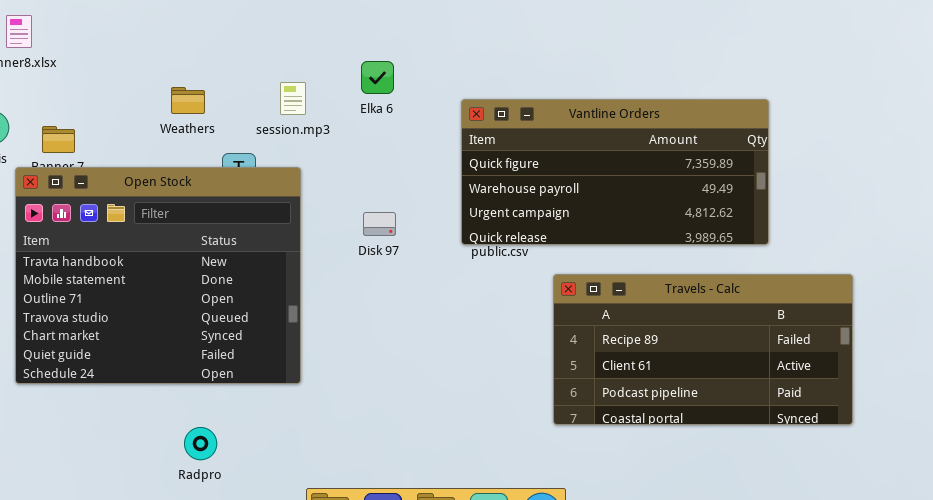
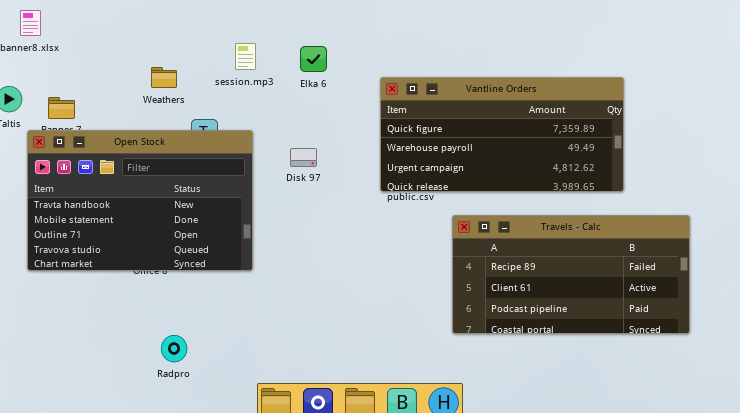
session.mp3: [280,82,306,115] -> [235,43,256,70], moved
Open Stock: [15,167,301,384] -> [27,130,253,271], resized
Disk 97: [363,212,396,236] -> [290,148,317,167], moved

